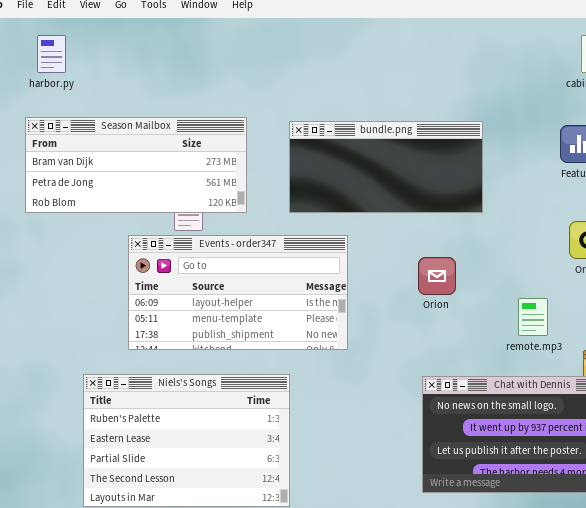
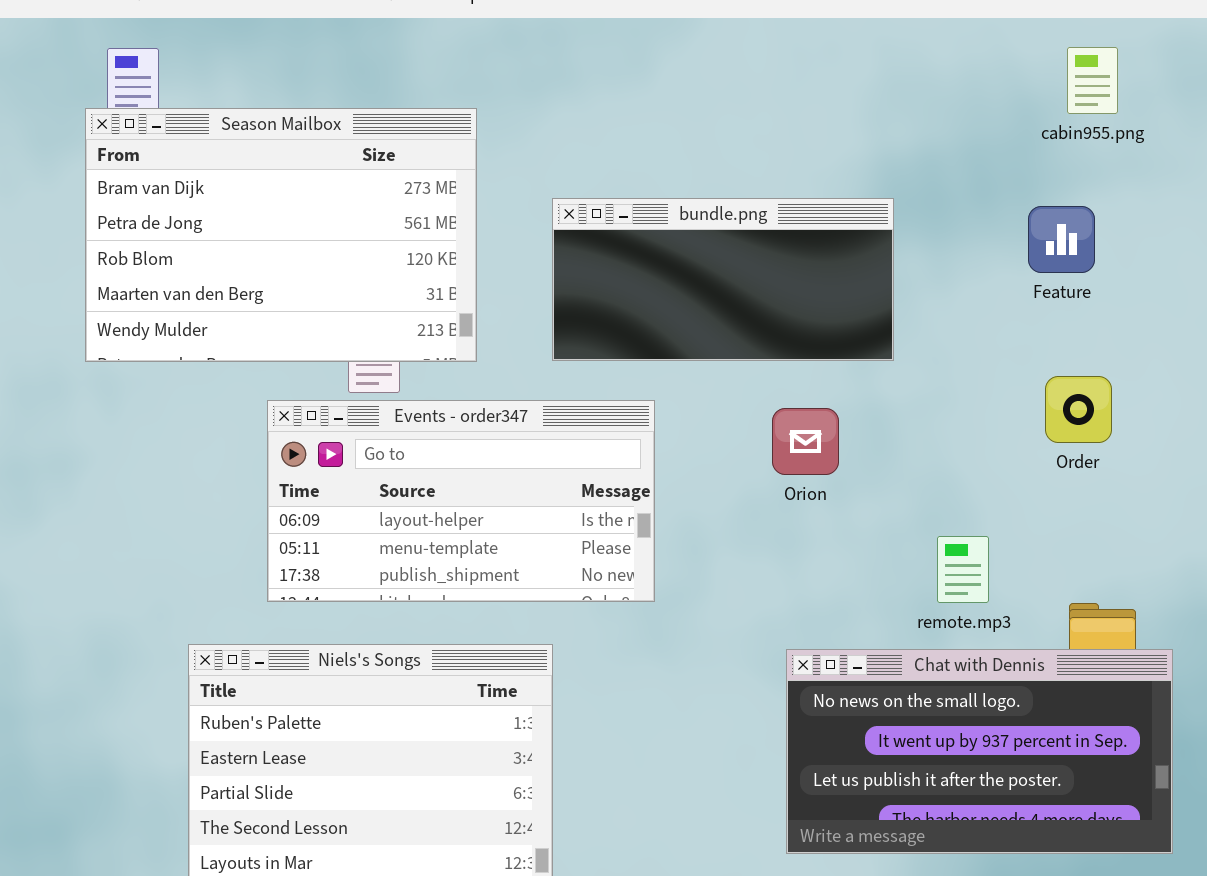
Season Mailbox: [25,117,247,213] -> [85,108,477,362], resized
Orion: [418,257,456,295] -> [772,408,839,475], moved
remote.mp3: [518,298,548,336] -> [937,536,989,603], moved

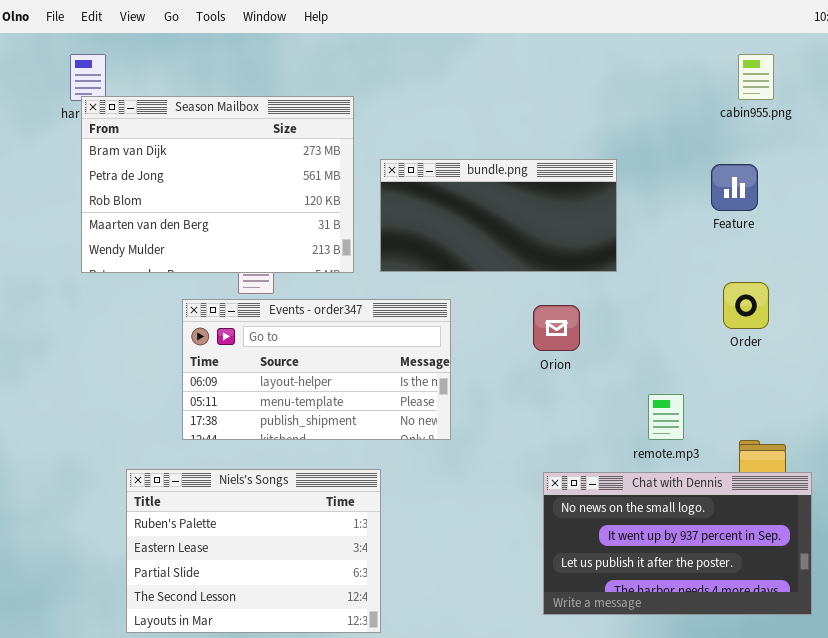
Season Mailbox: [85,108,477,362] -> [81,96,354,273], moved

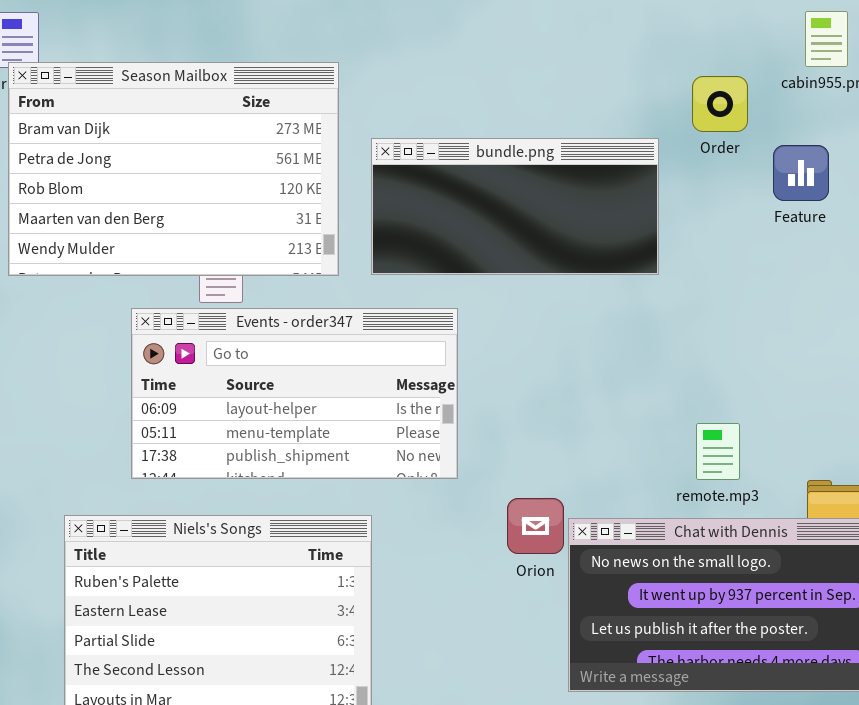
Order: [723,282,769,329] -> [692,76,748,132], moved
Orion: [533,305,580,351] -> [507,498,564,554], moved

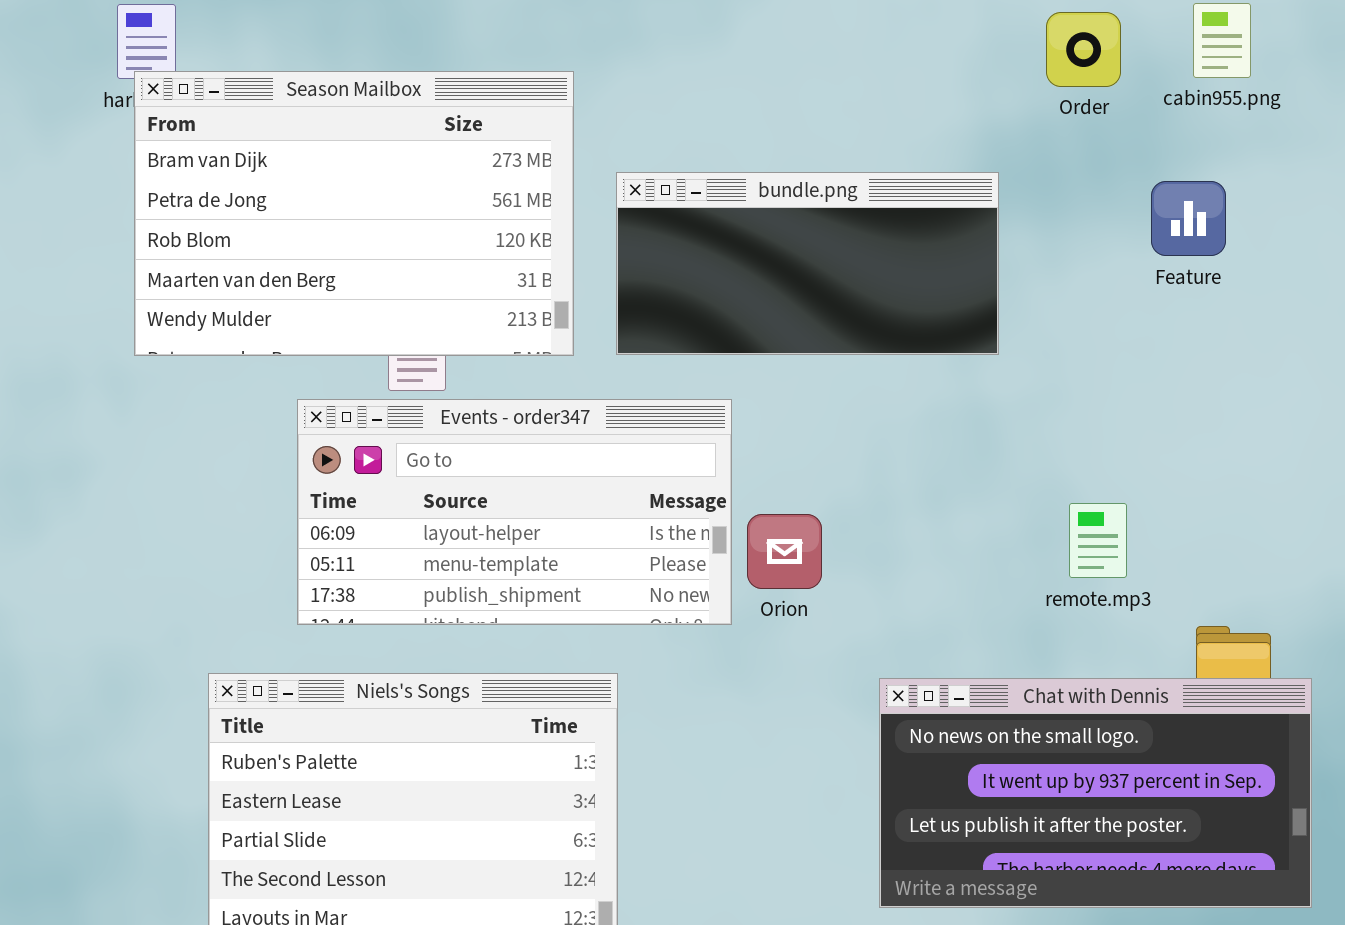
Order: [692,76,748,132] -> [1046,12,1121,87], moved
remote.mp3: [696,423,740,480] -> [1069,503,1127,578], moved
Orion: [507,498,564,554] -> [747,514,822,589], moved

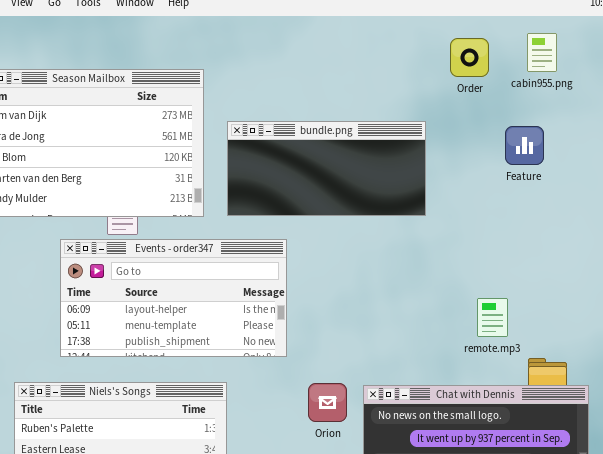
remote.mp3: [1069,503,1127,578] -> [477,298,508,337], moved
Orion: [747,514,822,589] -> [308,383,347,422], moved

